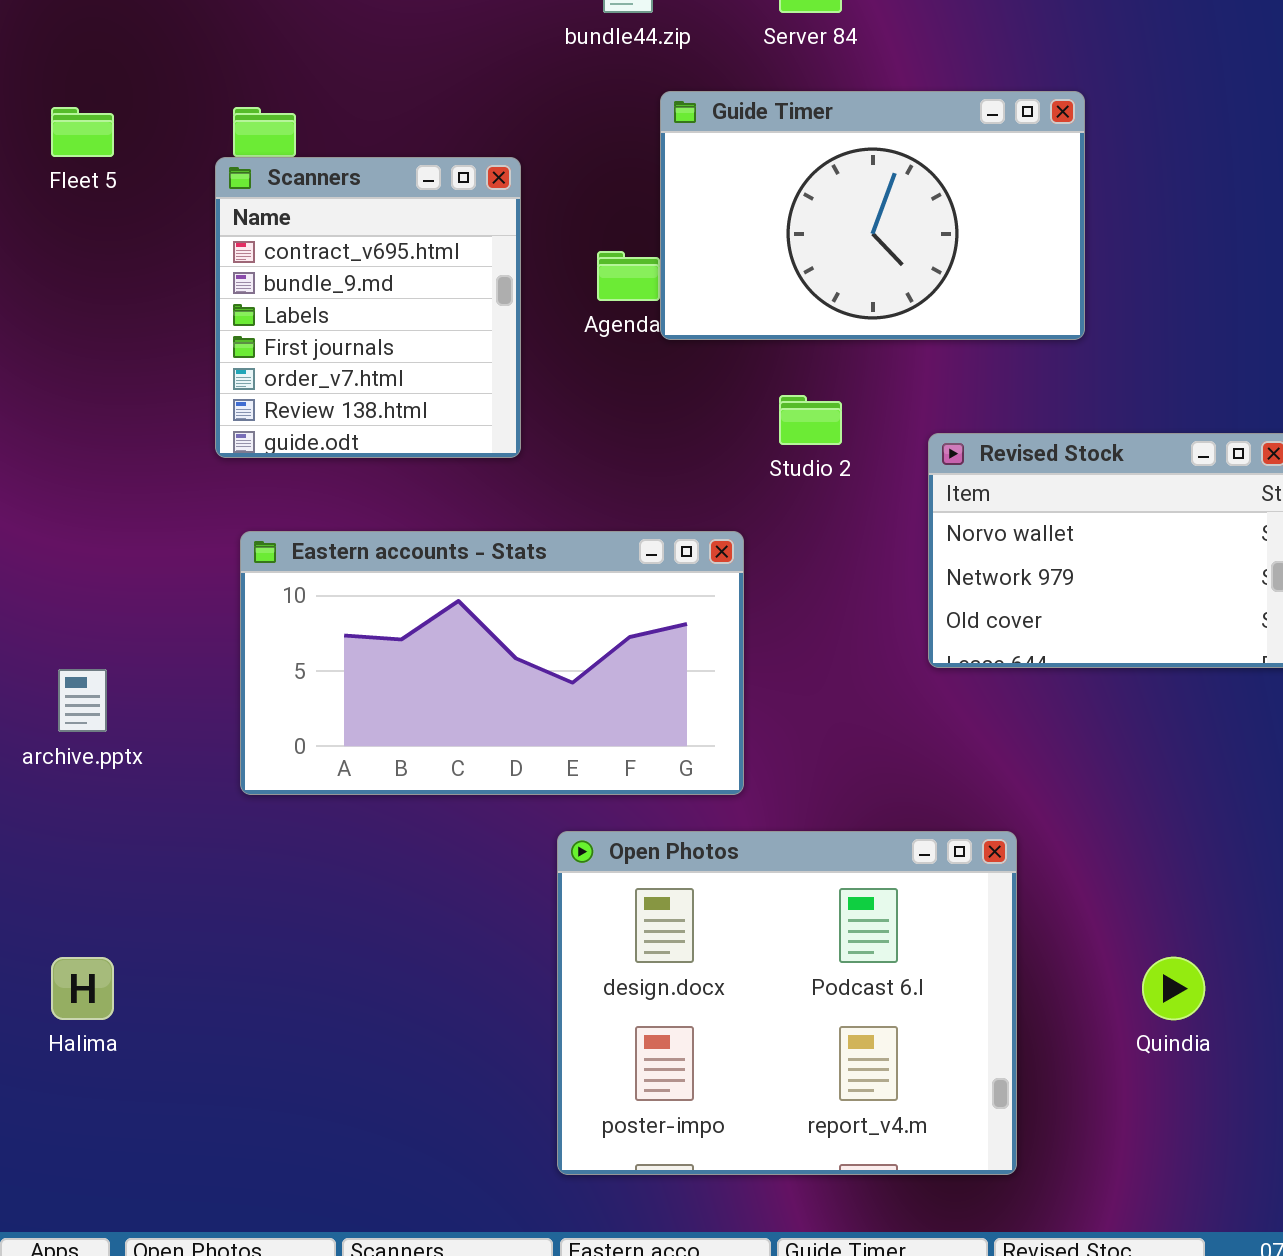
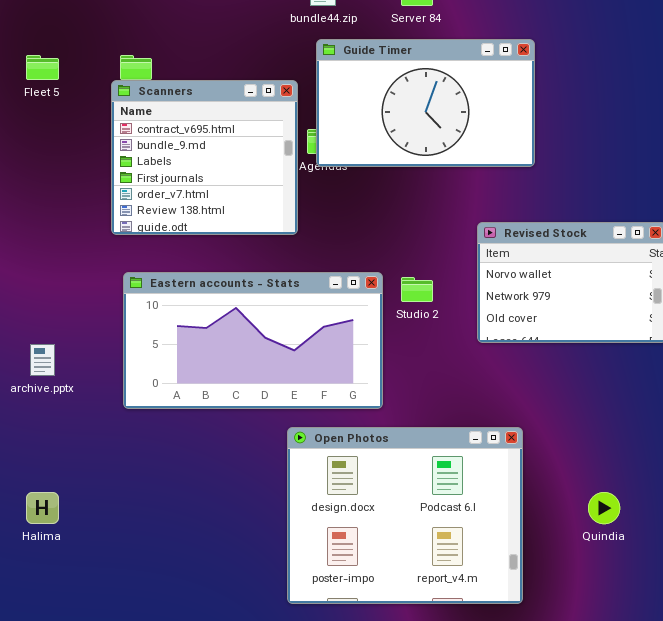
Guide Timer: [660,91,1085,340] -> [316,39,535,167], moved
Scanners: [215,157,521,458] -> [111,80,298,235], resized
Studio 2: [779,395,842,445] -> [401,277,433,302], moved

